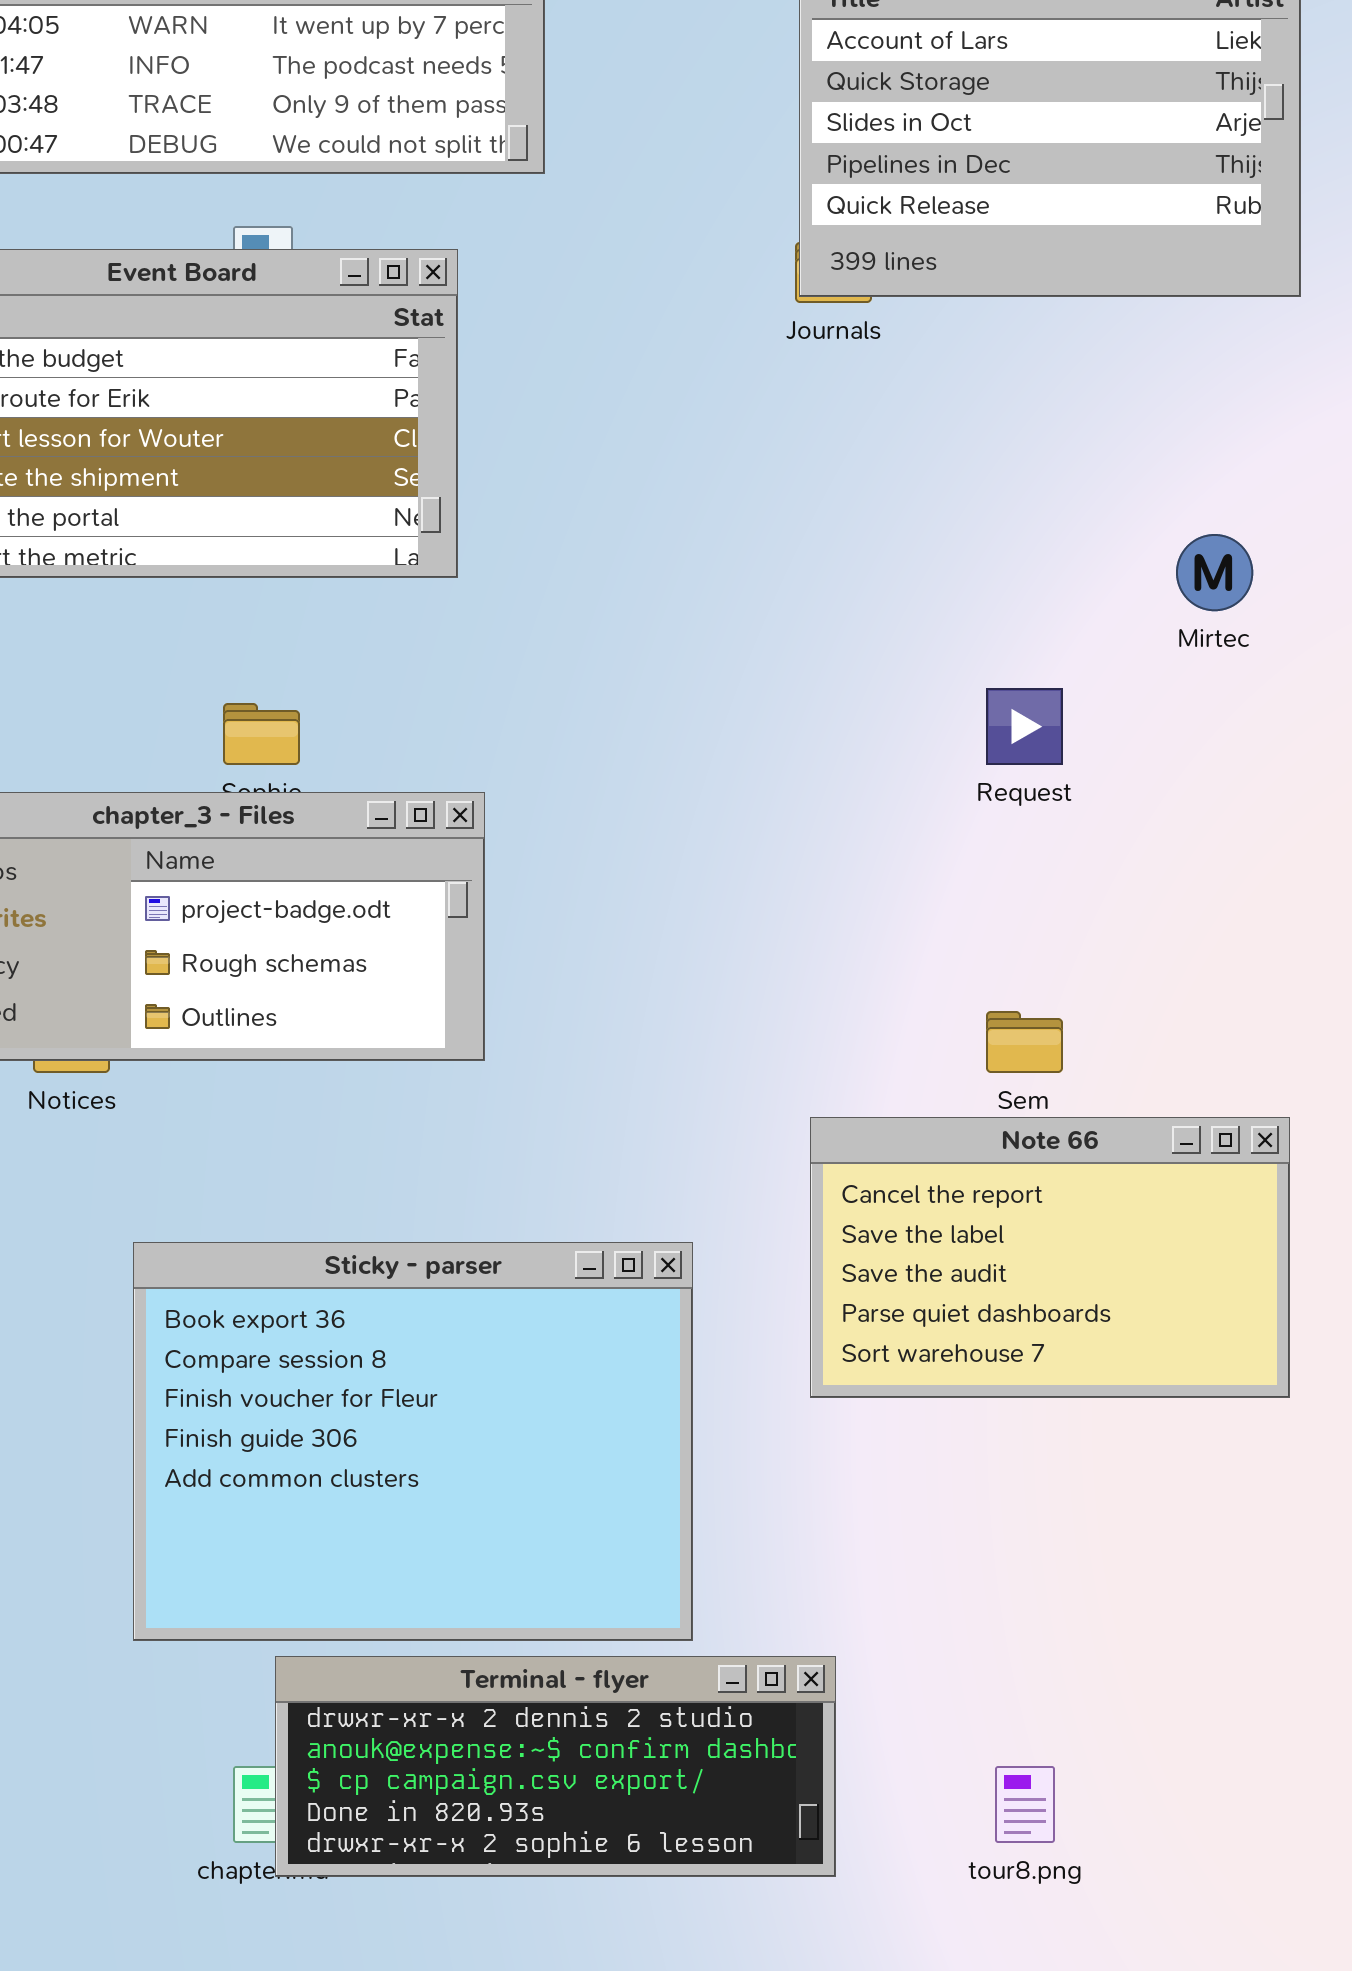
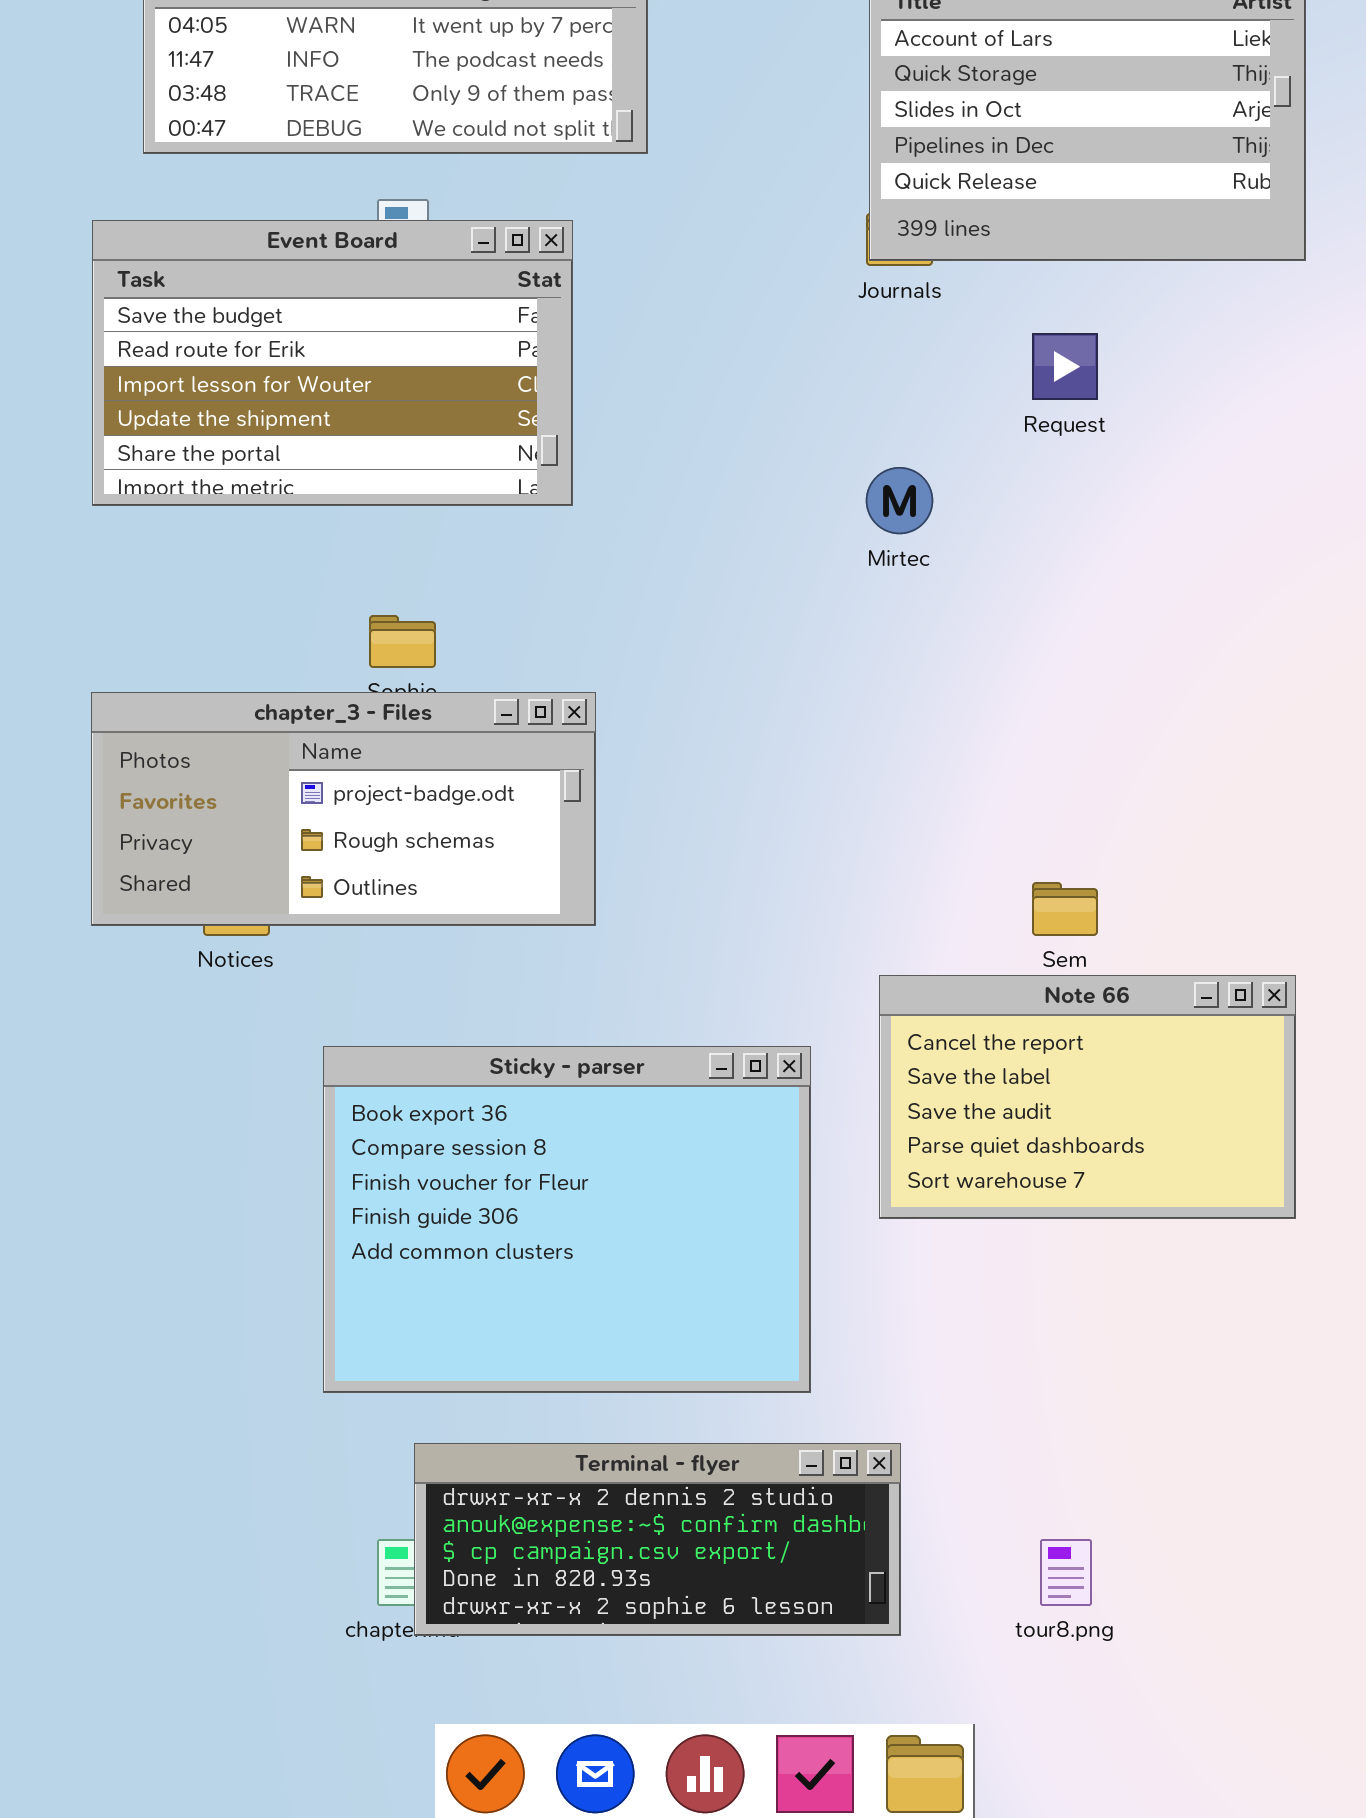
Mirtec: [1176,534,1253,611] -> [866,467,933,534], moved
Request: [986,688,1063,765] -> [1032,333,1098,400], moved
Sticky - parser: [133,1242,693,1641] -> [323,1046,811,1393], moved

